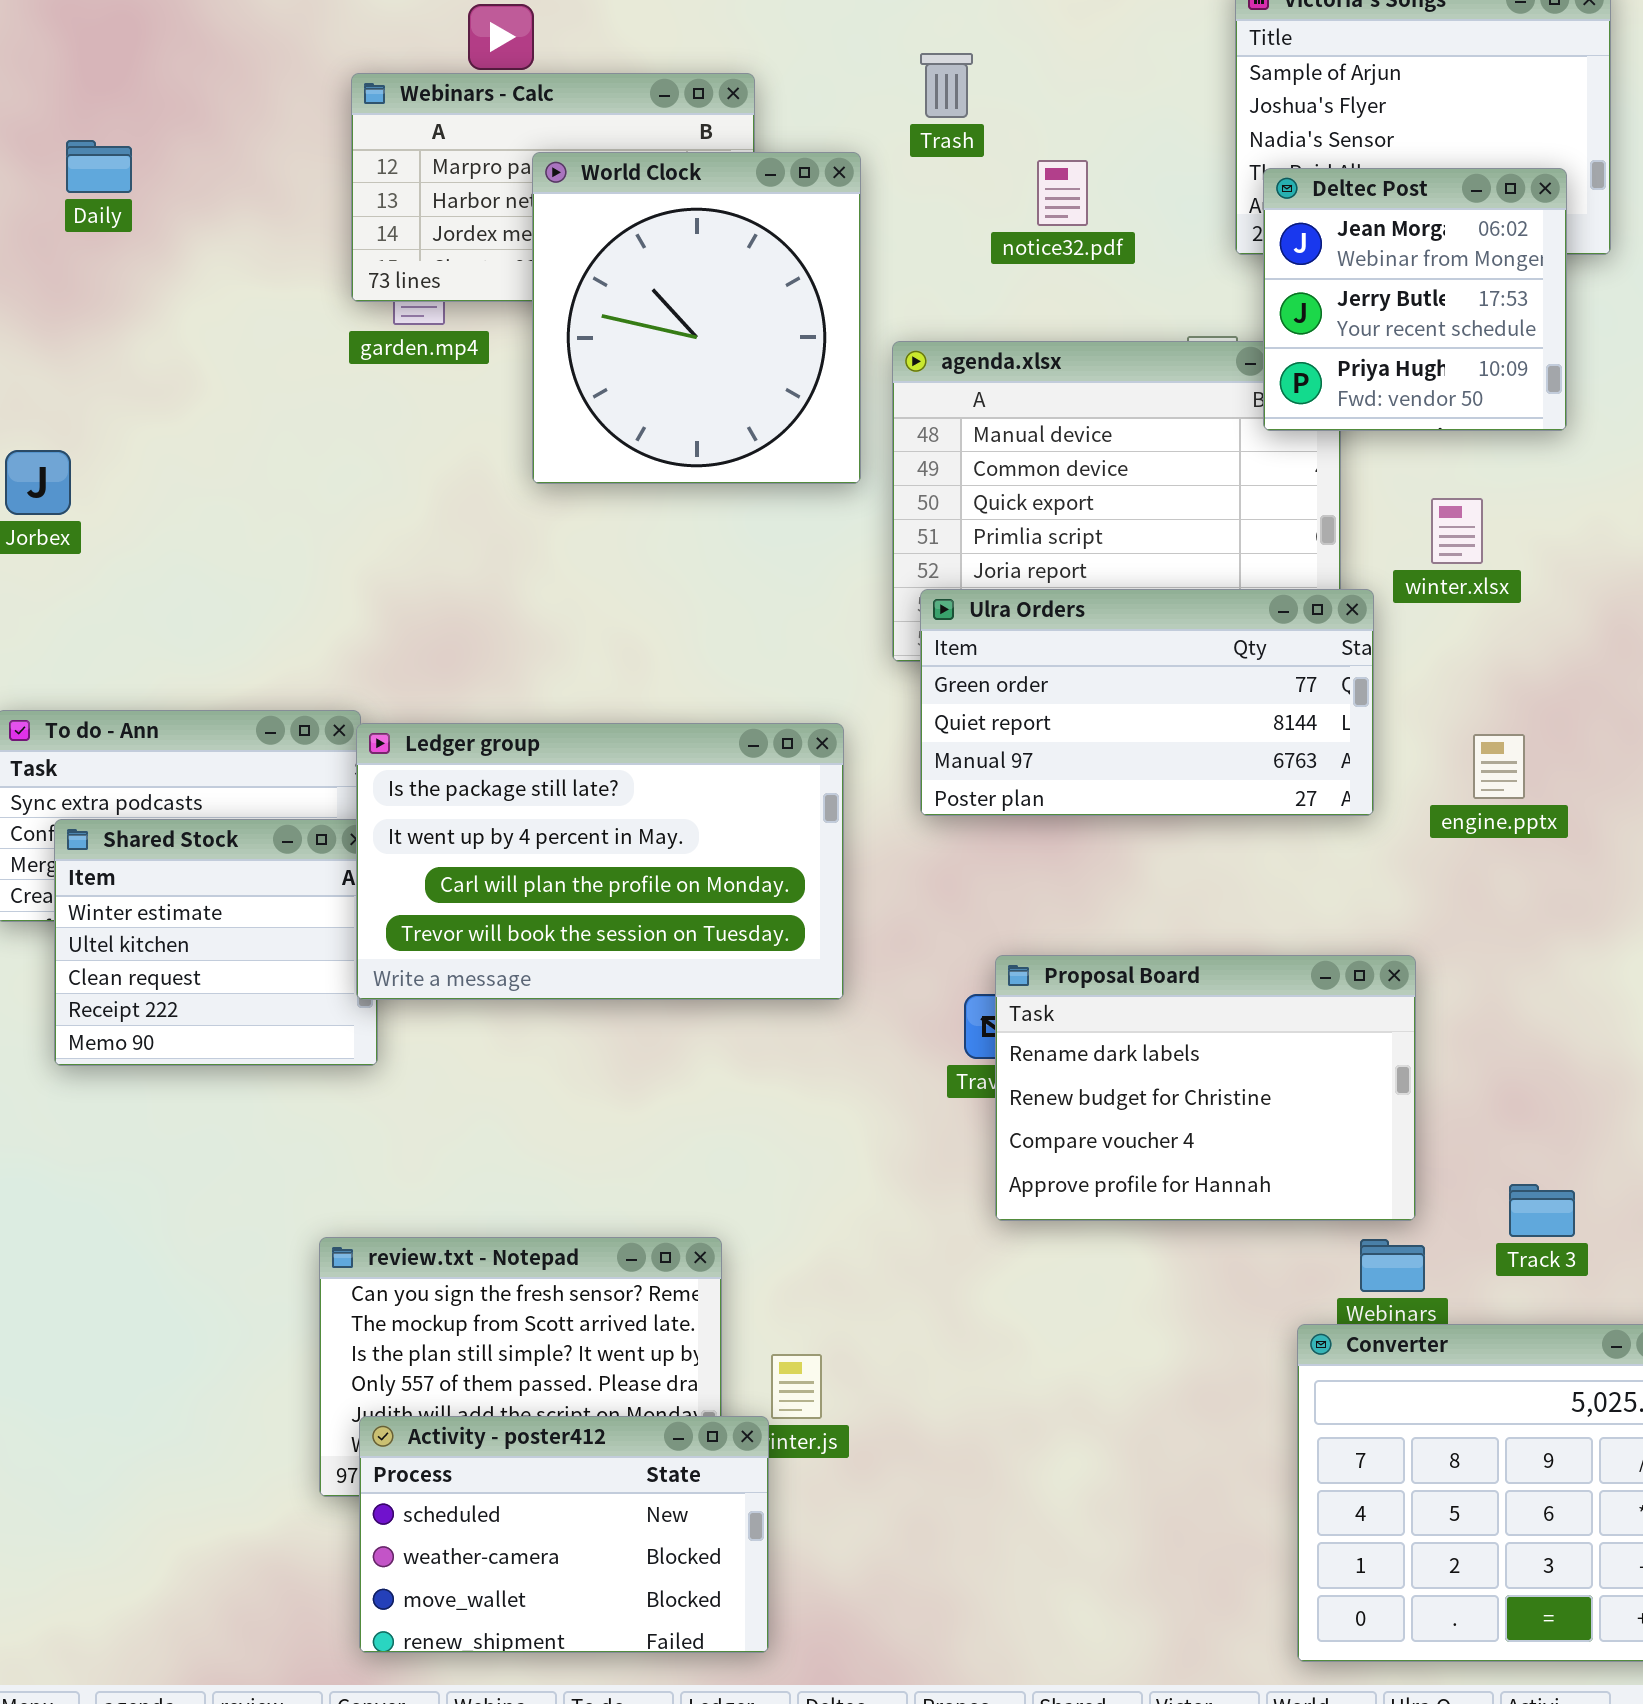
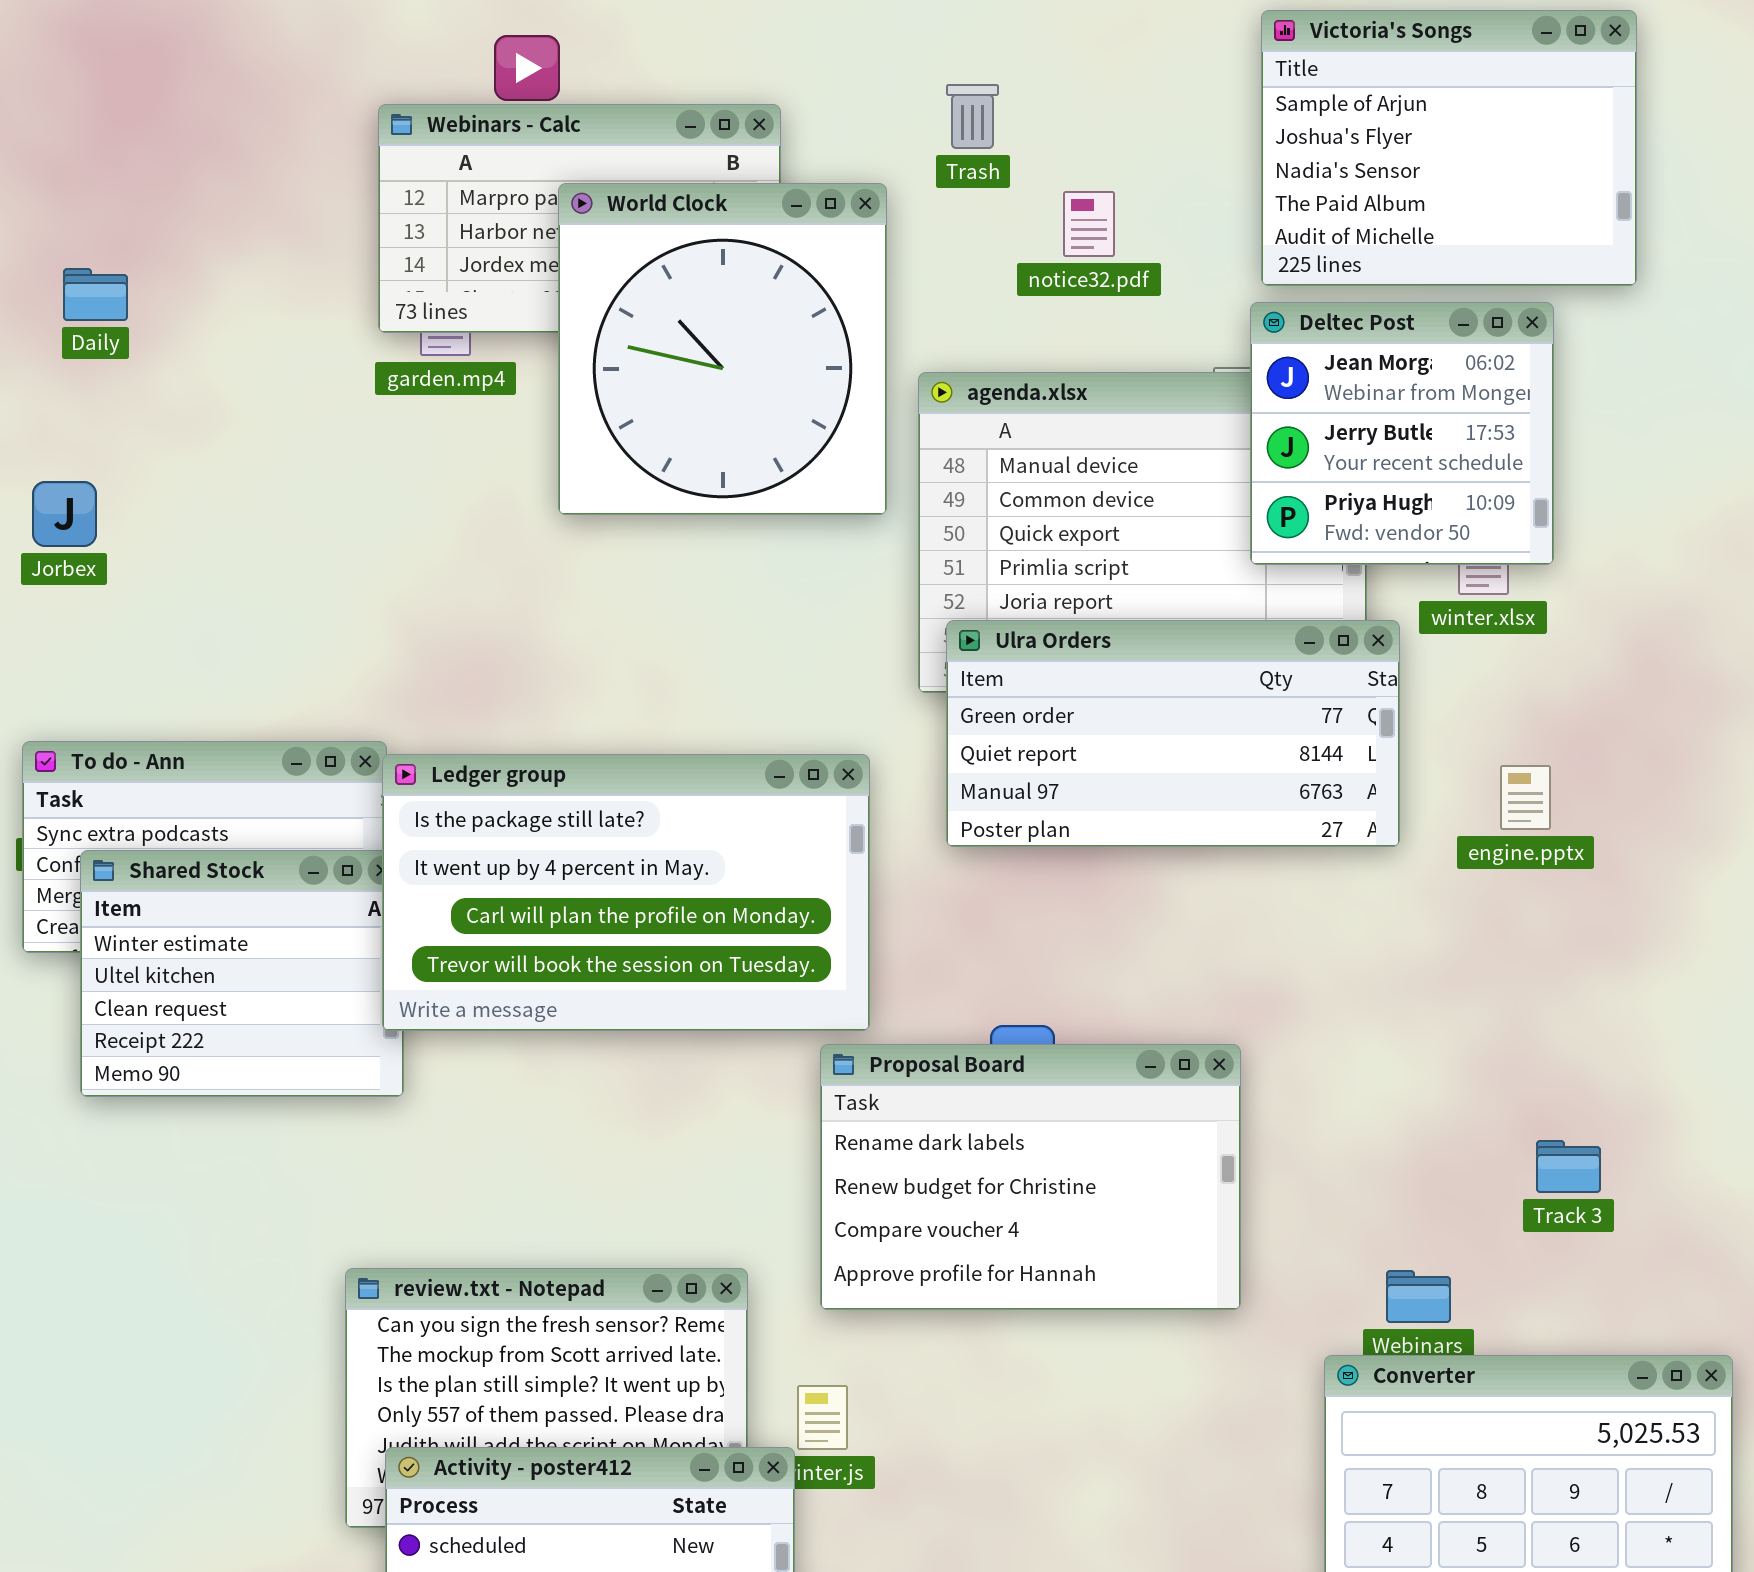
Daily: [66,140,132,193] -> [63,268,128,321], moved
Deltec Post: [1263,168,1567,431] -> [1250,302,1554,565], moved
Proposal Board: [995,955,1416,1221] -> [820,1044,1241,1310], moved
Track 3: [1509,1184,1575,1237] -> [1536,1140,1601,1193], moved

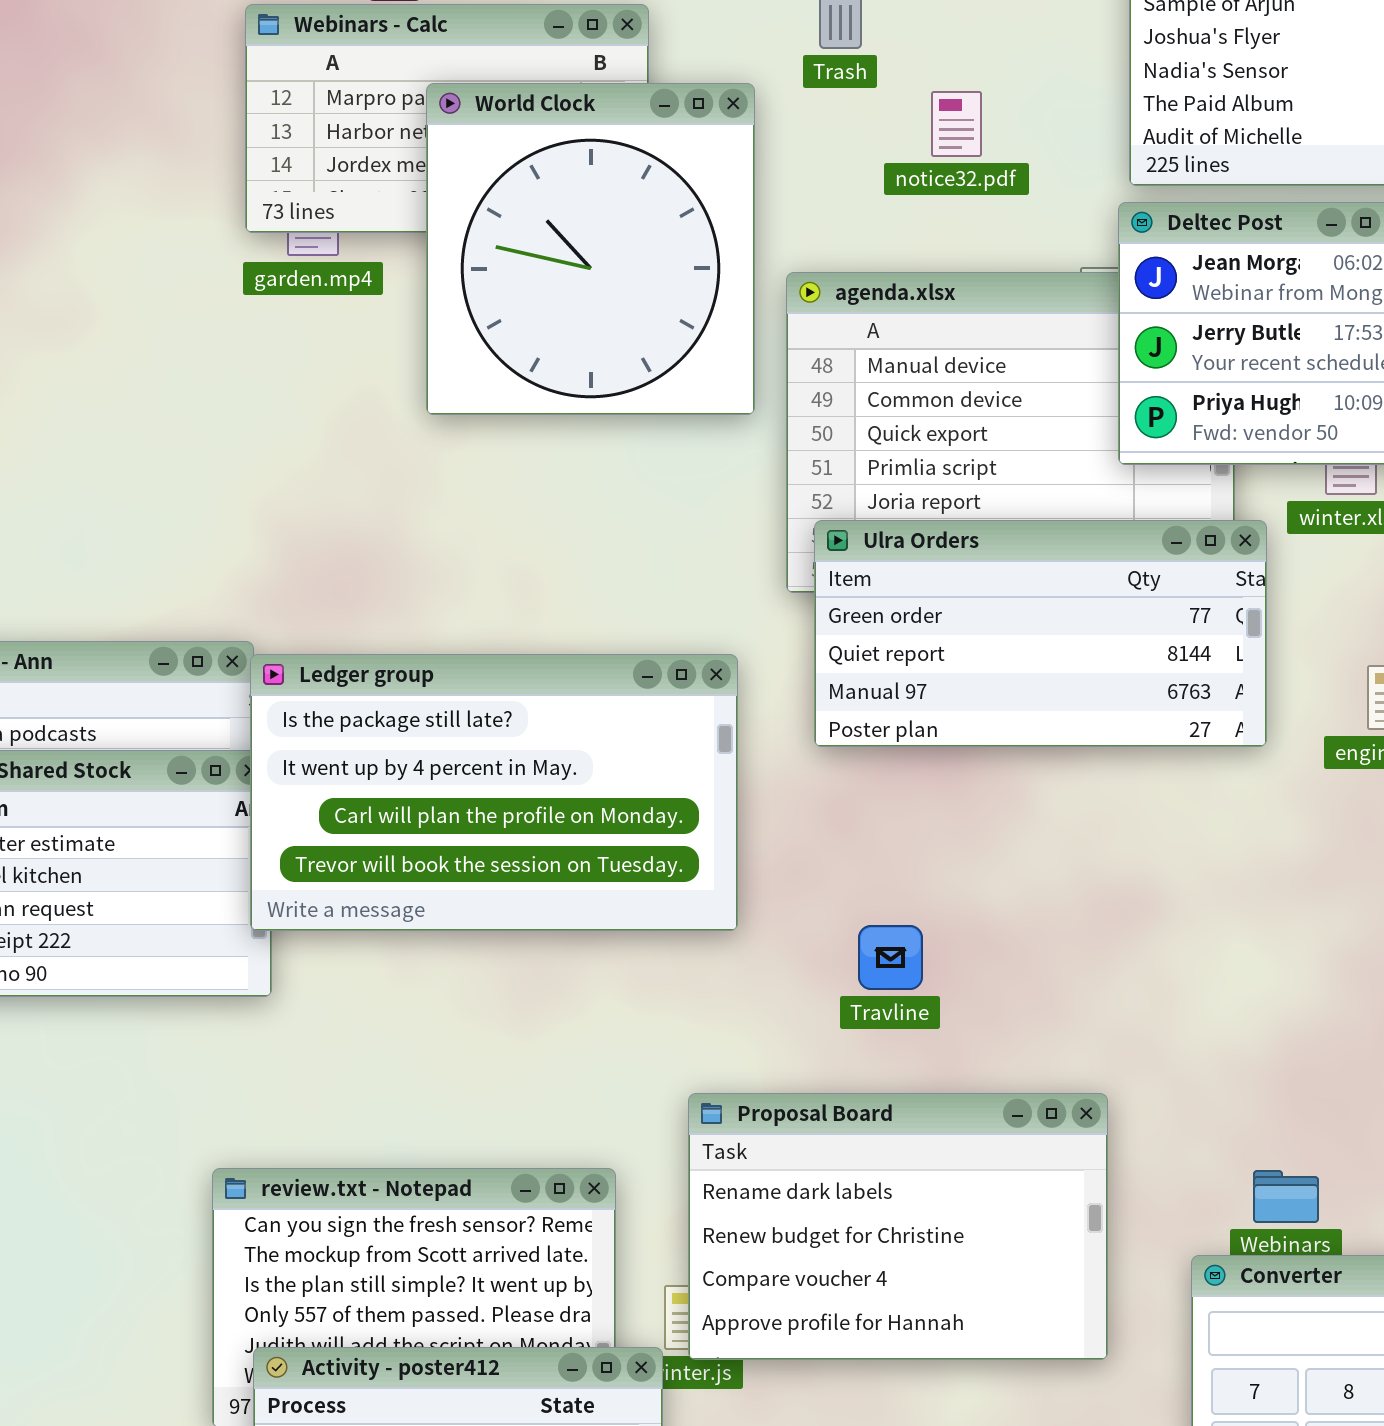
Proposal Board: [820,1044,1241,1310] -> [688,1093,1108,1360], moved

